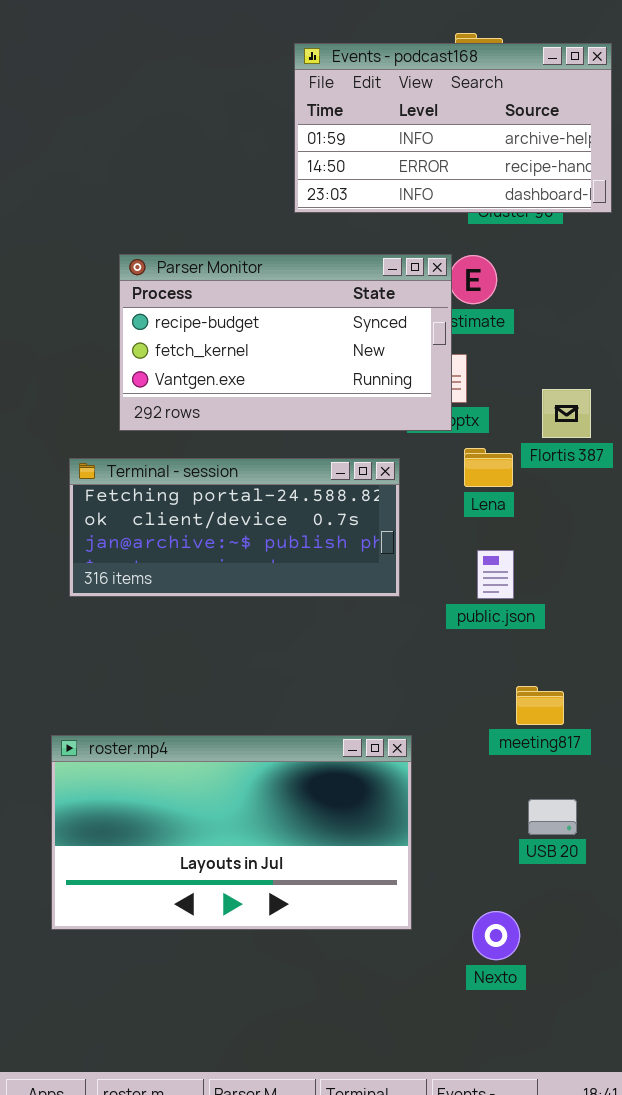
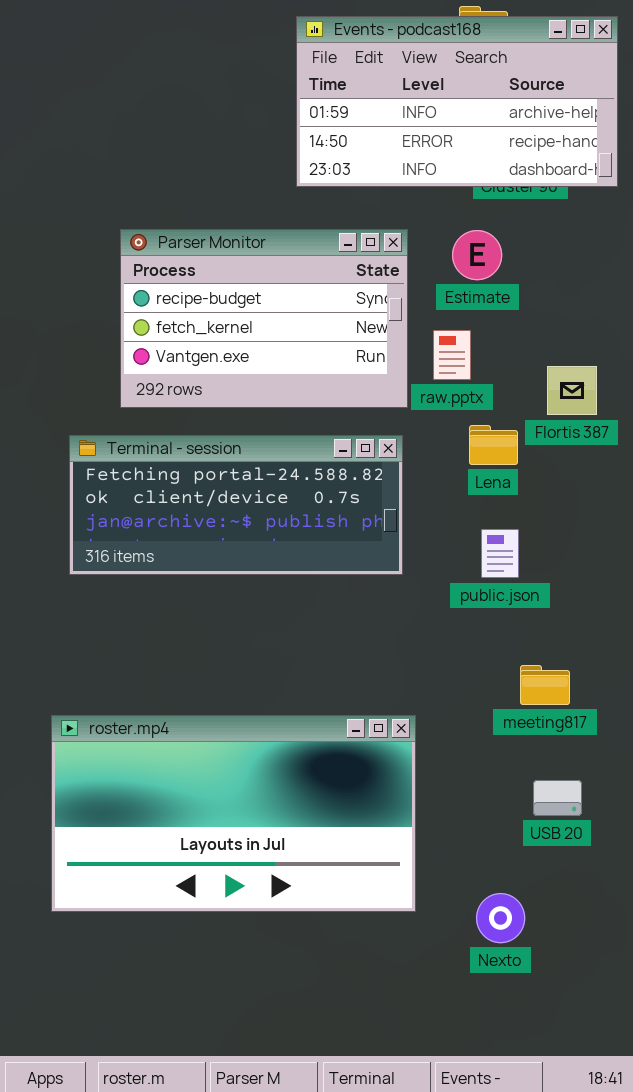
Parser Monitor: [119,254,452,431] -> [120,229,408,408], resized

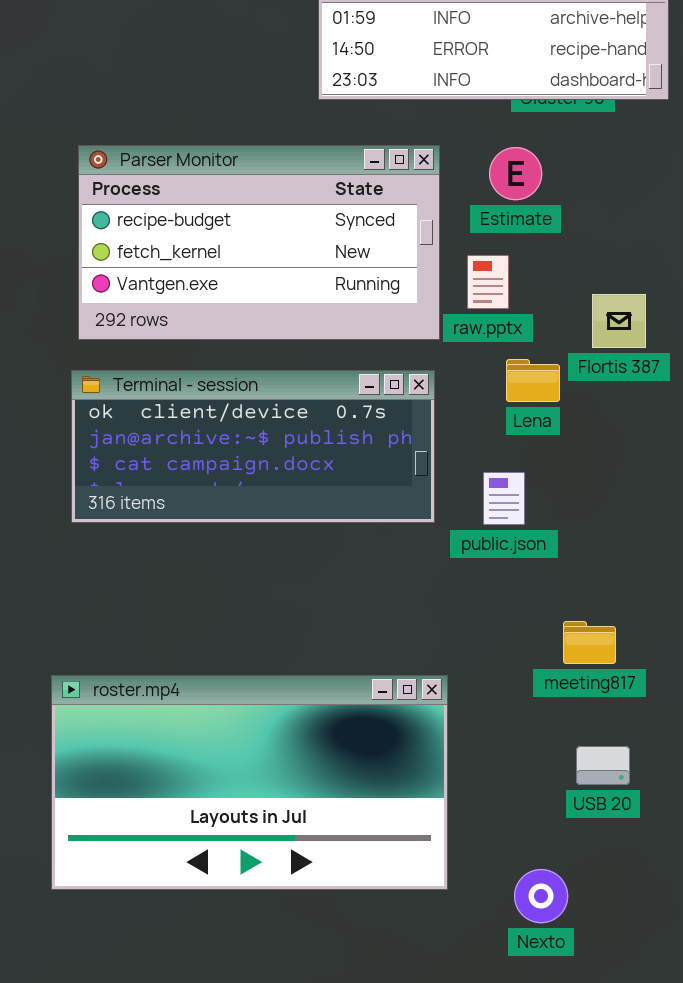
Parser Monitor: [120,229,408,408] -> [78,145,440,340], resized
Terminal - session: [69,435,403,575] -> [71,370,435,523], scrolled down 1 row
public.json: [481,529,519,578] -> [483,472,525,525], moved

